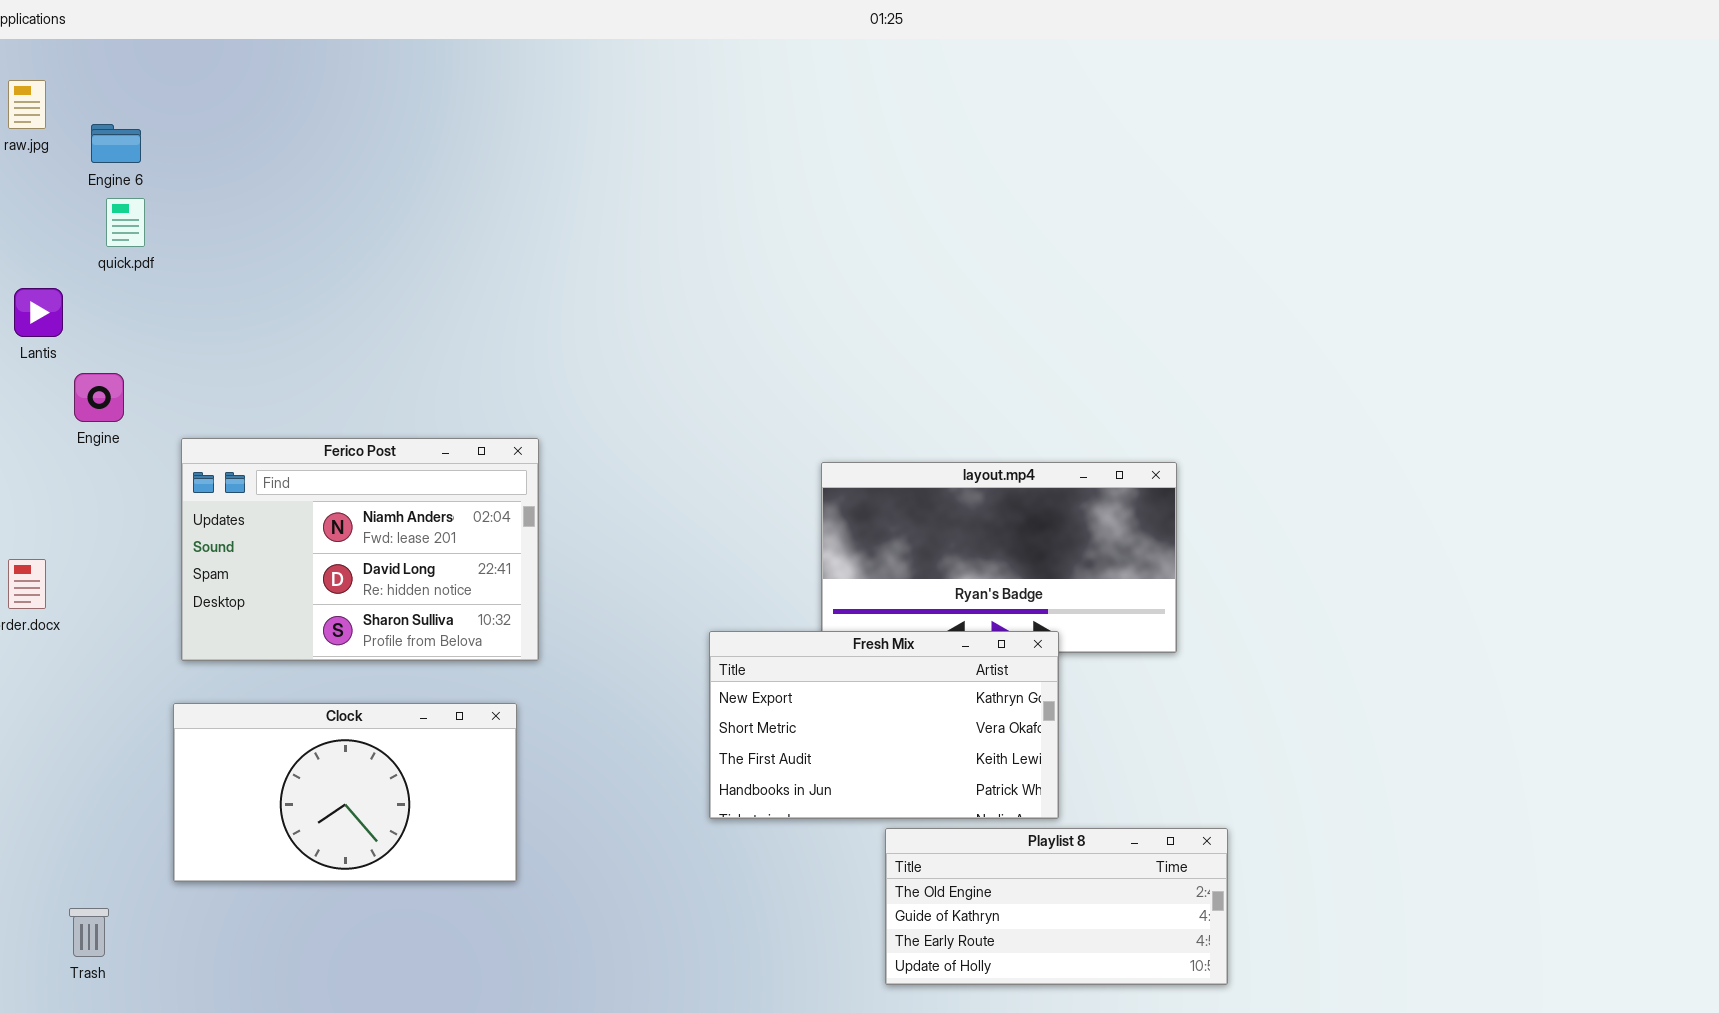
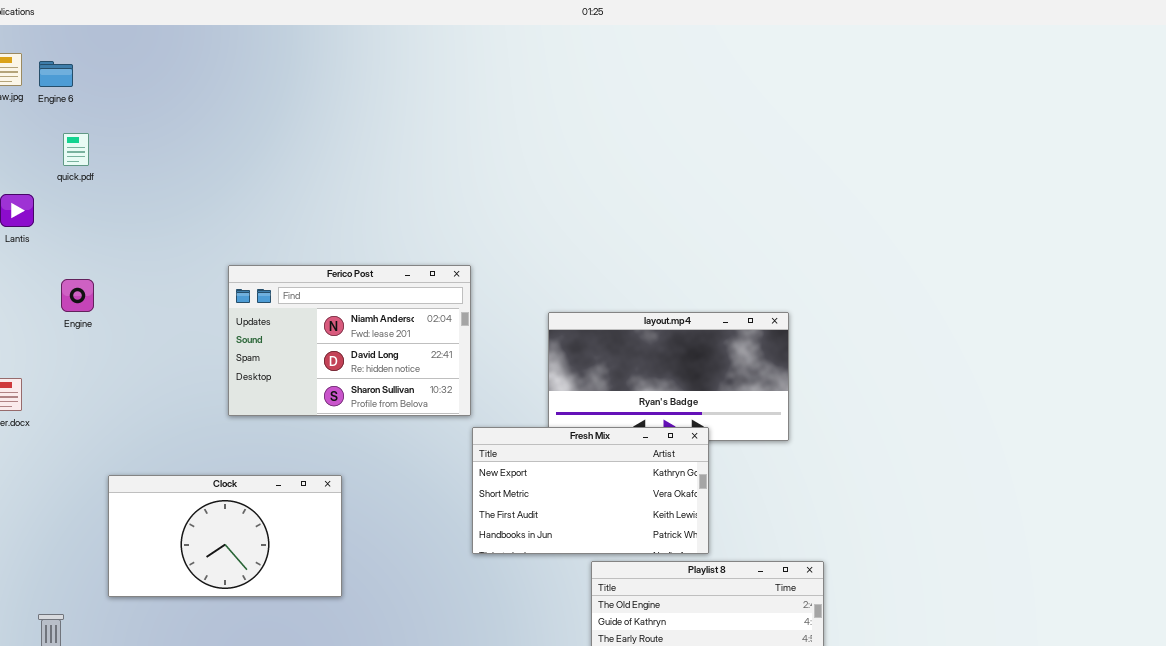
Engine 6: [91,124,141,163] -> [39,61,73,87], moved
Engine: [74,373,124,422] -> [61,279,94,312], moved
Ferico Post: [181,438,539,661] -> [228,265,471,416], moved

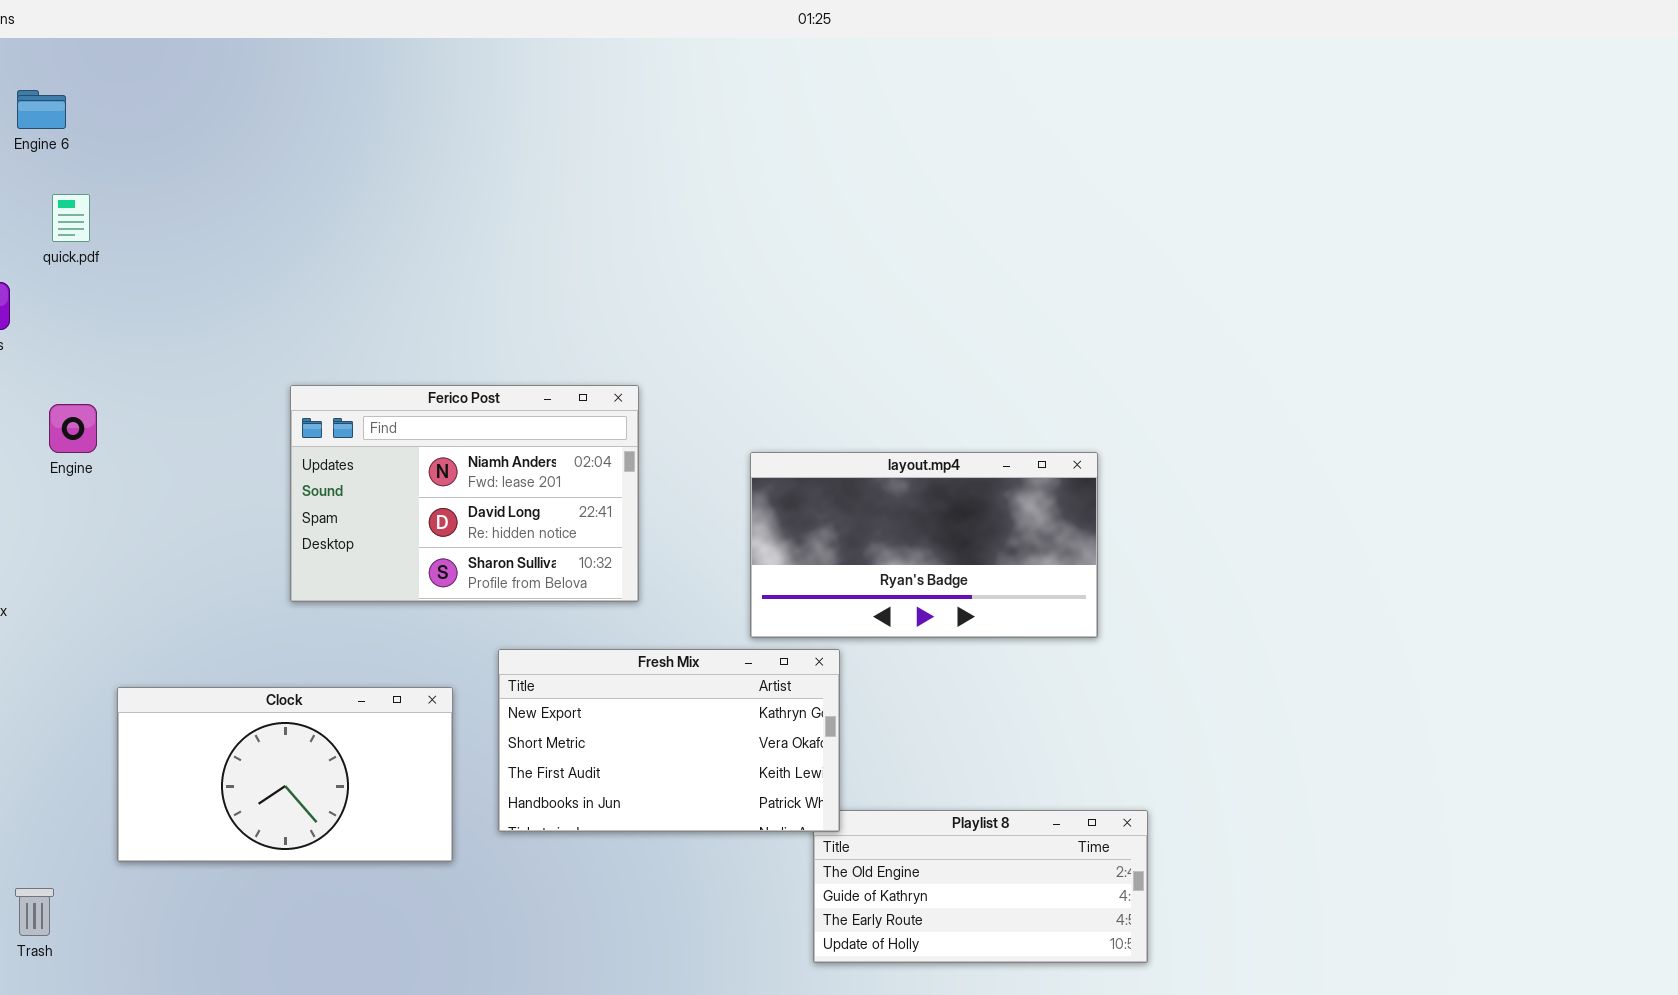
Fresh Mix: [472,427,709,554] -> [498,649,840,832], moved

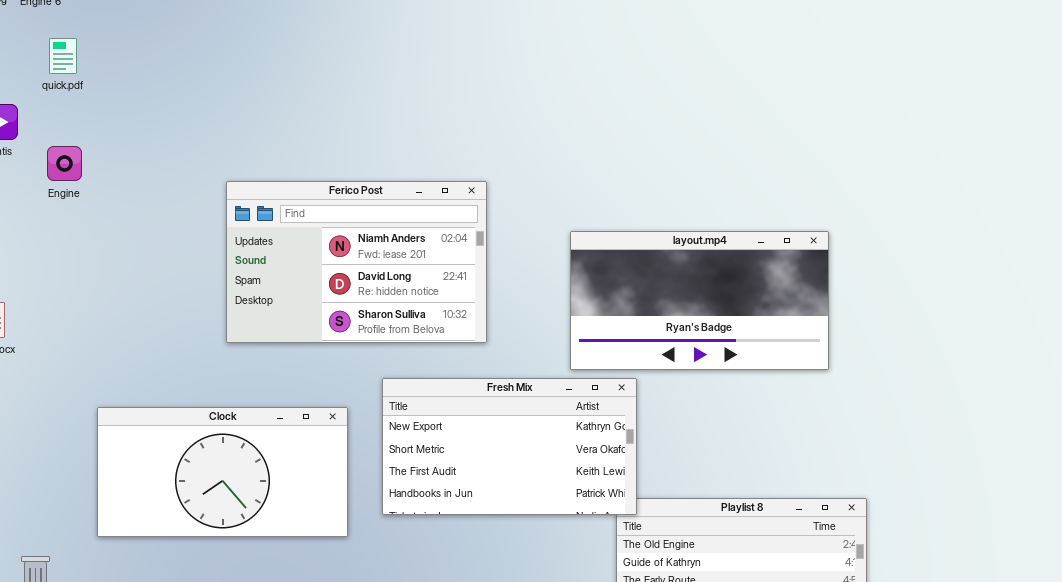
Engine: [49,404,97,453] -> [47,146,82,181], moved

